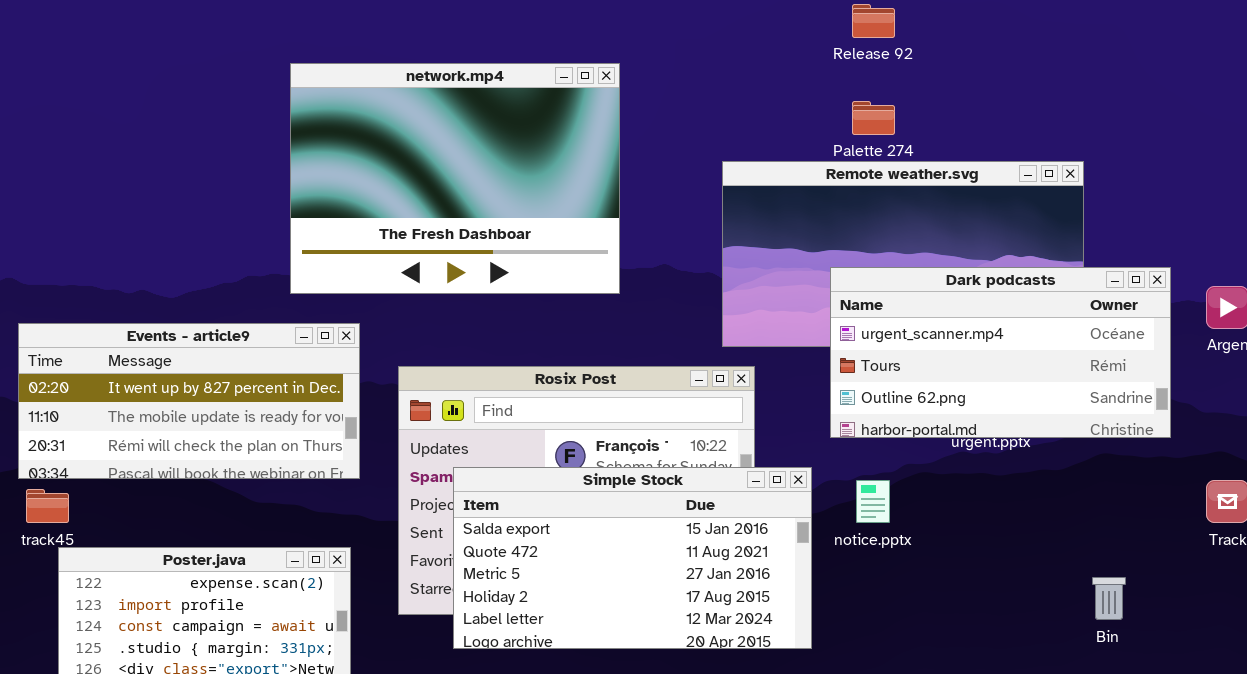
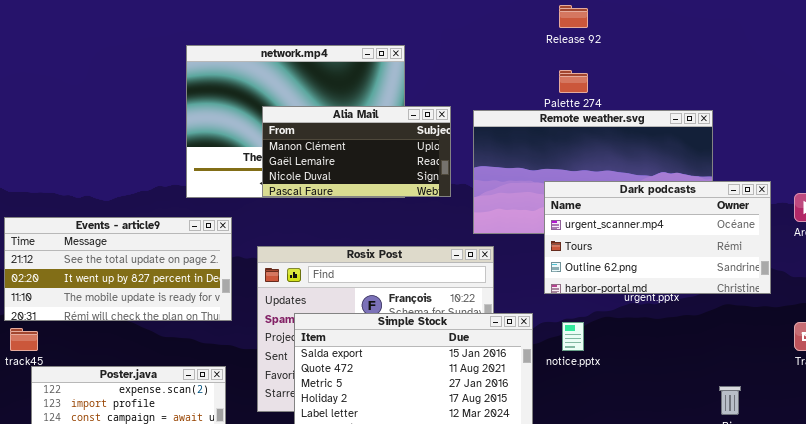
Alia Mail: none -> [262,106,451,197], opened
Events - article9: [18,323,360,479] -> [4,217,232,321], scrolled up 1 row

